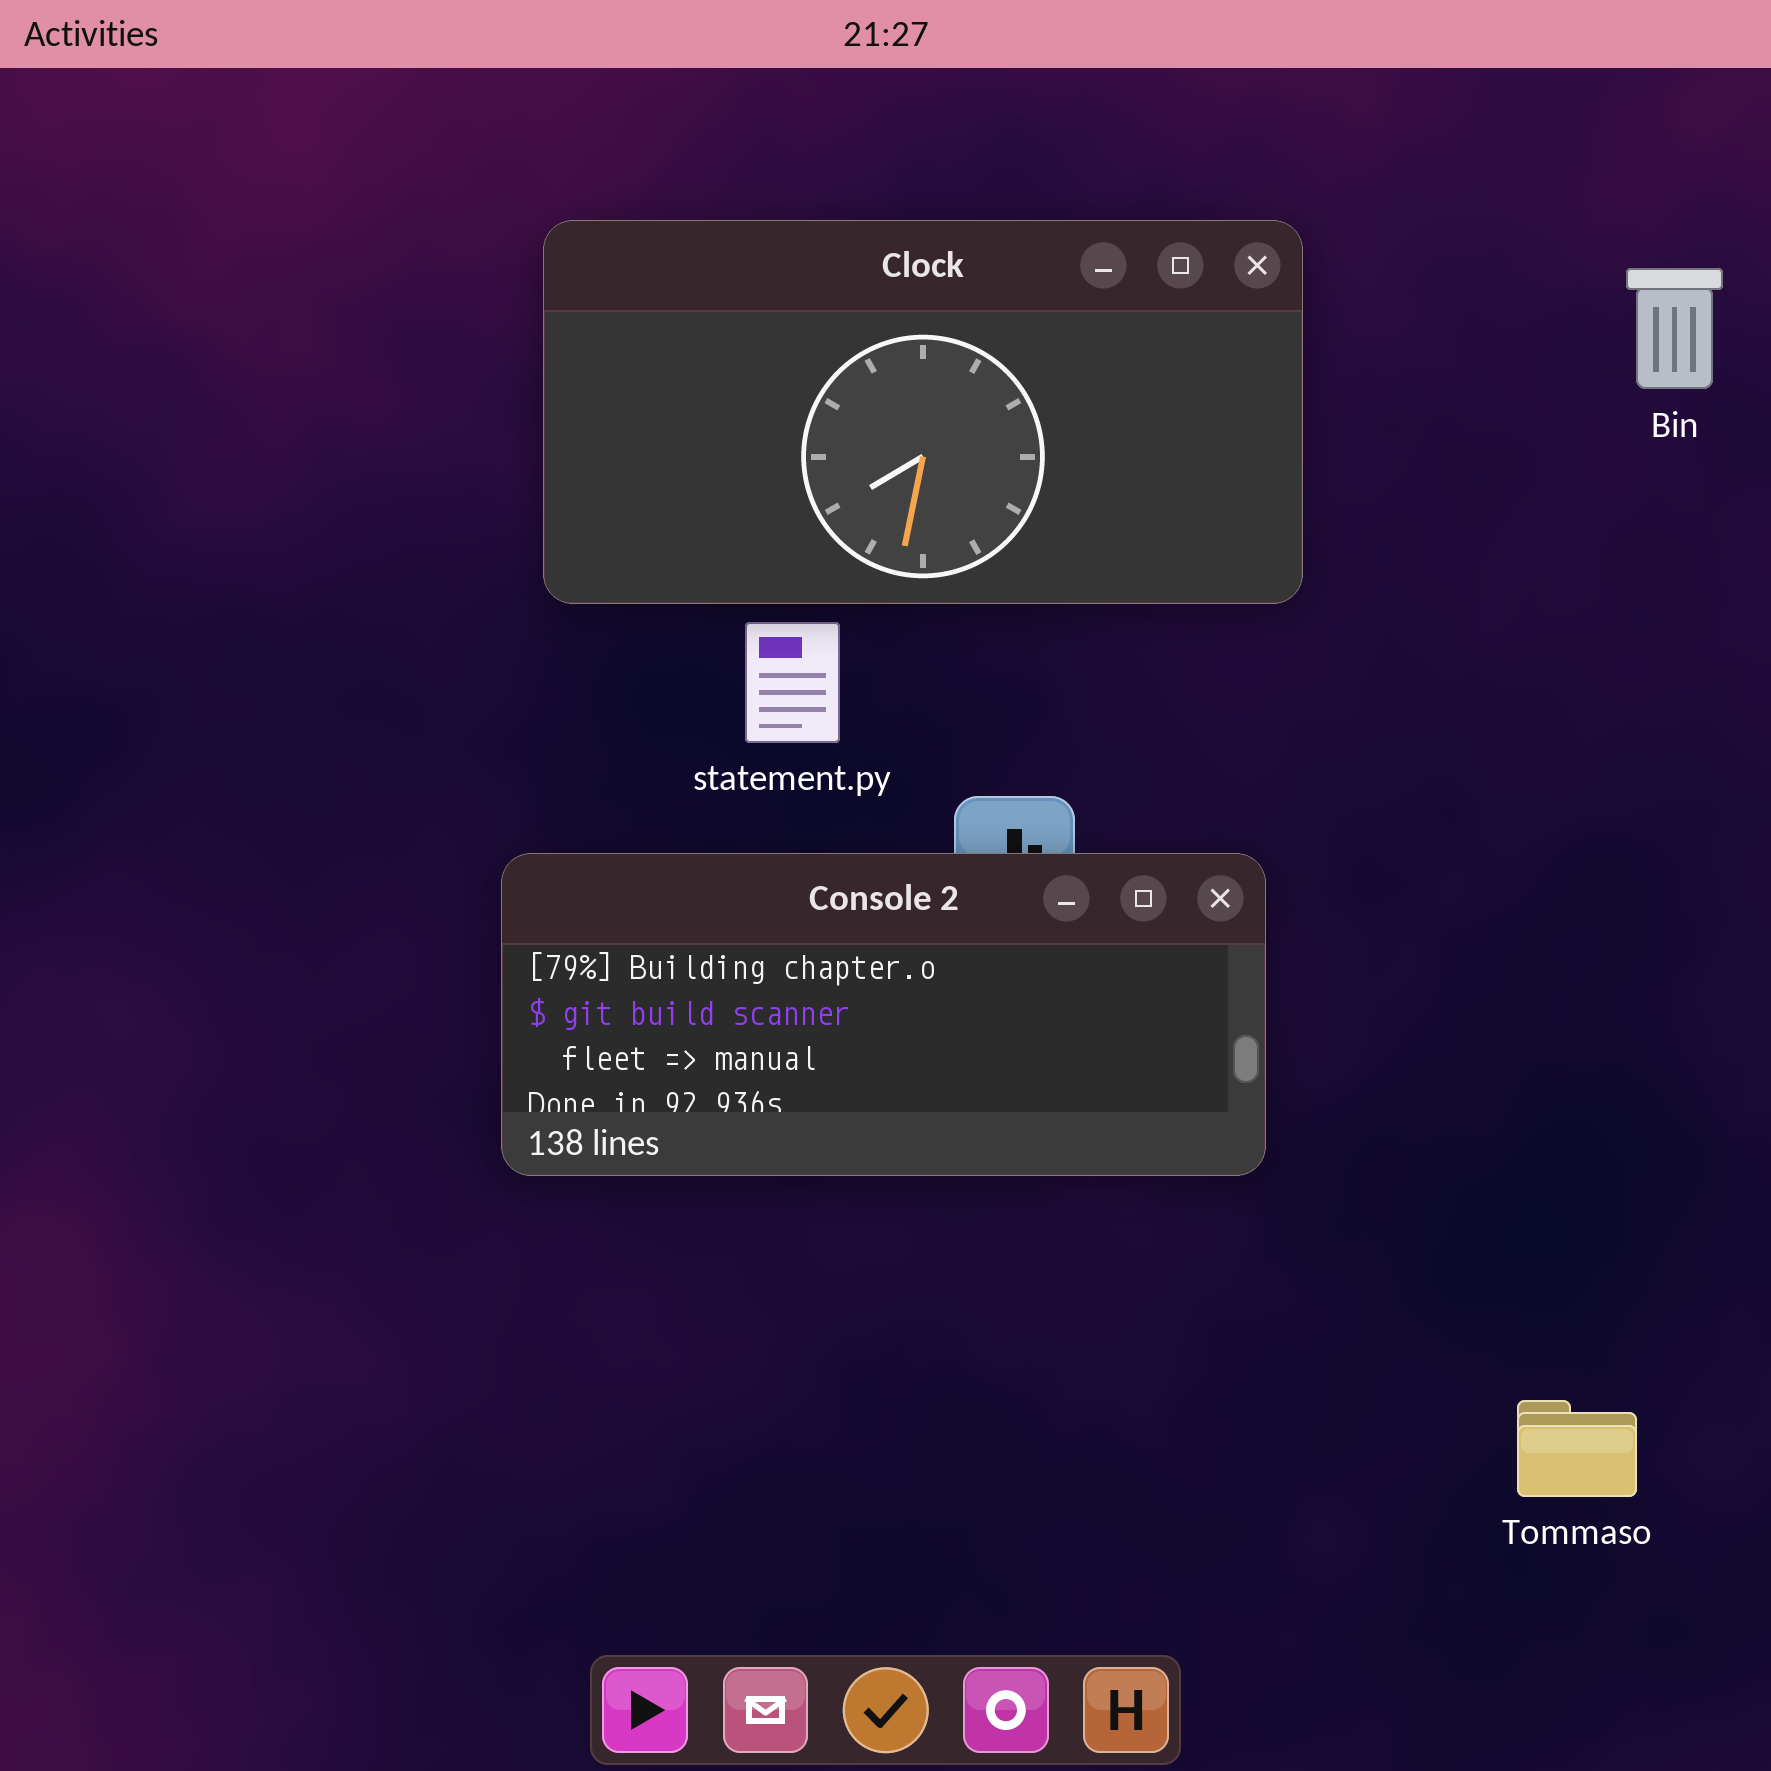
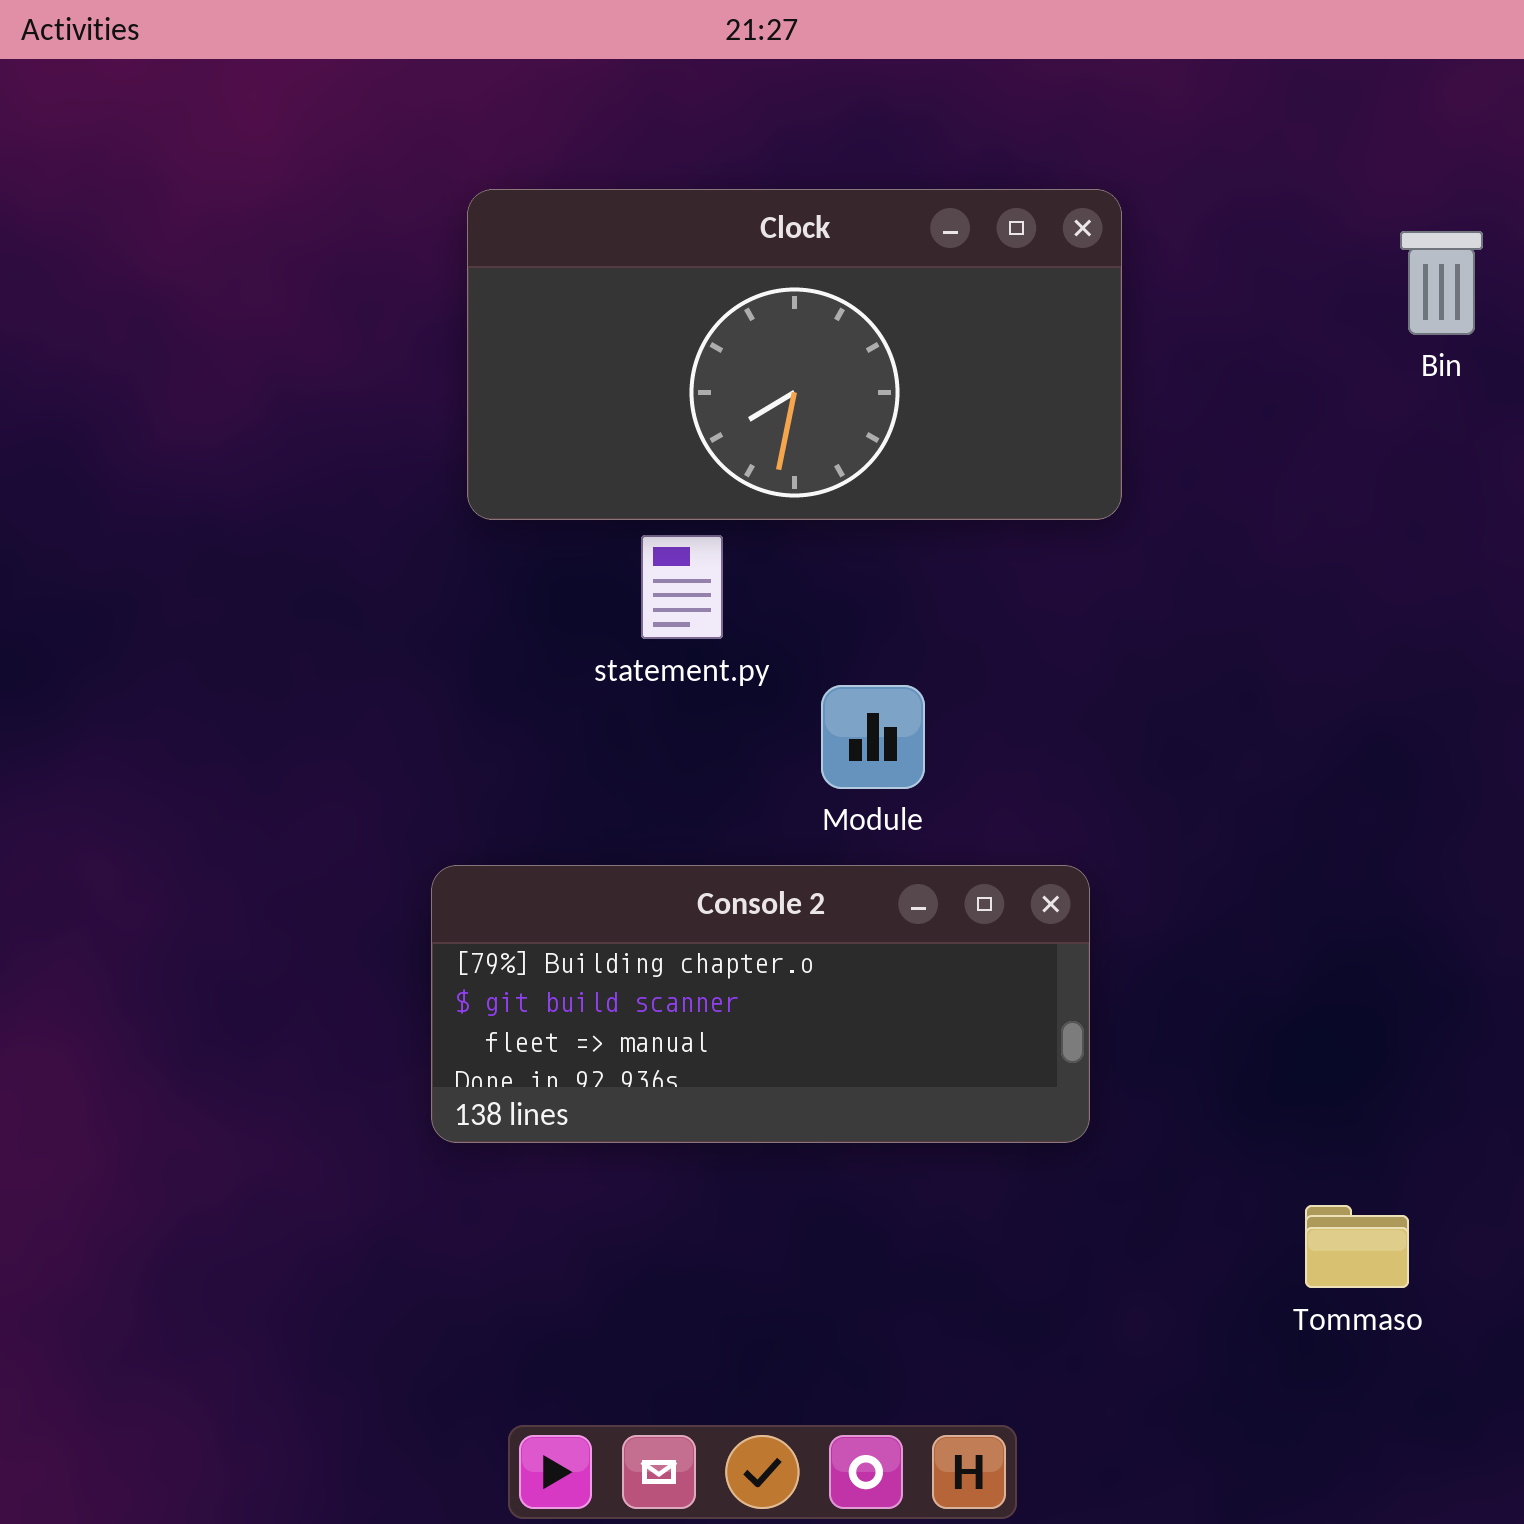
Console 2: [501,853,1266,1176] -> [431,865,1090,1143], moved

